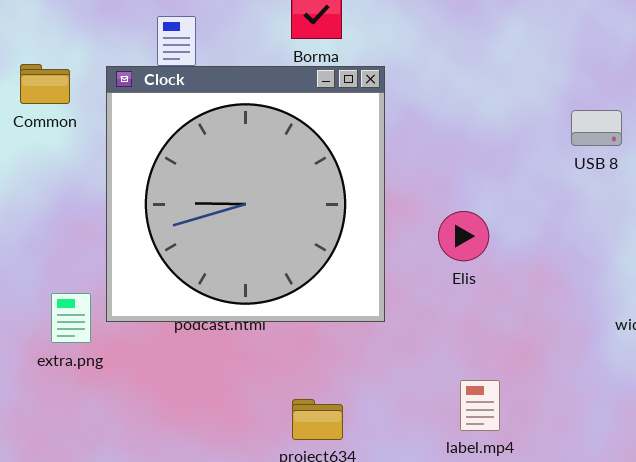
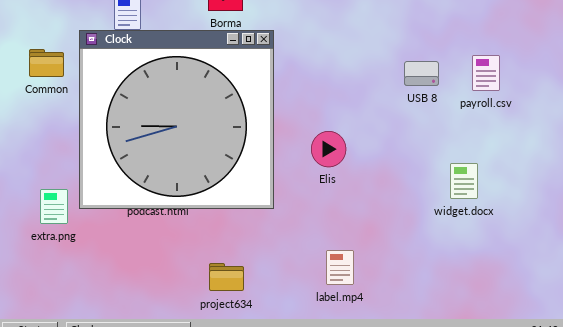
Common: [20,64,70,104] -> [29,49,64,77], moved

